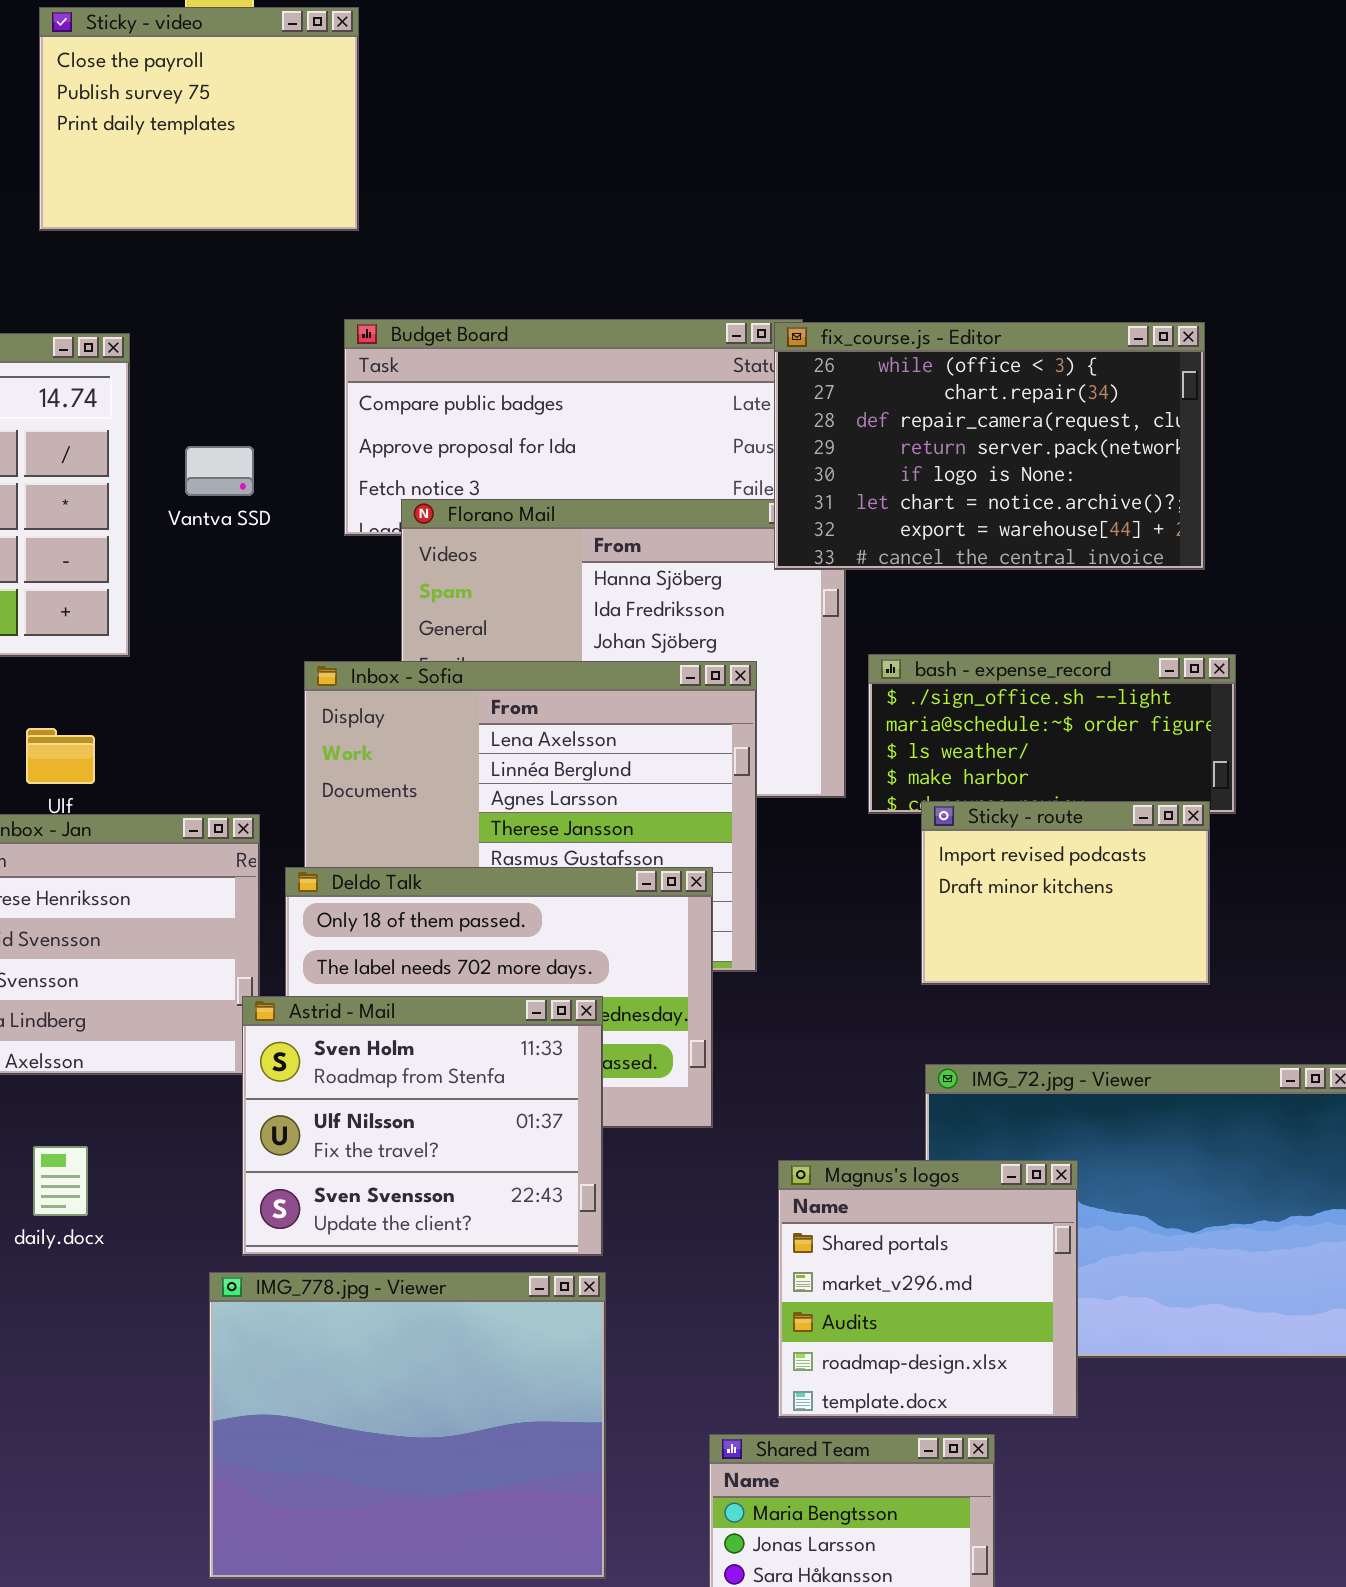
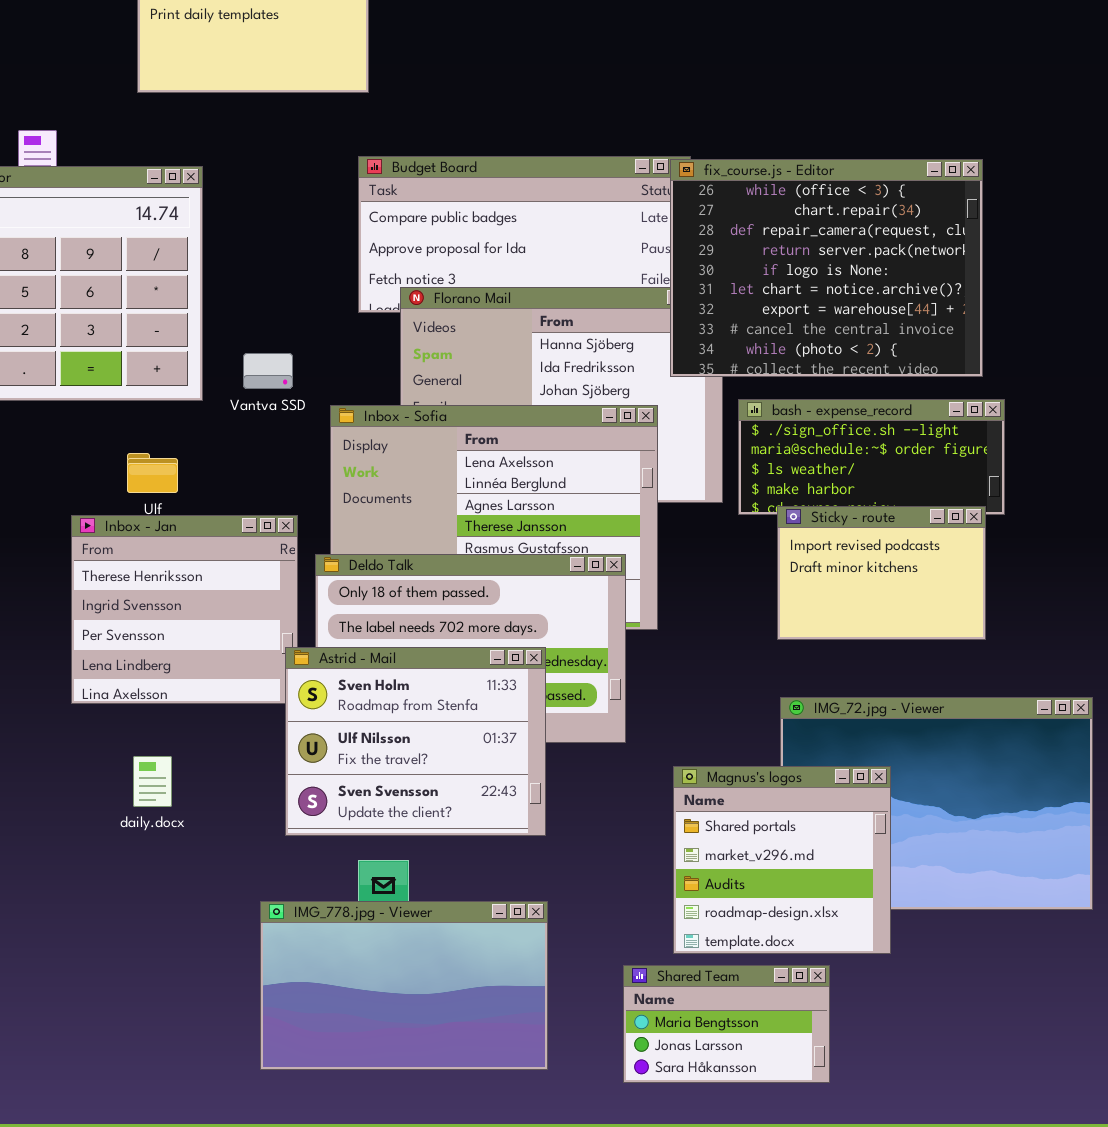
fix_course.js - Editor: [774,322,1205,570] -> [670,159,983,377], resized
Vantva SSD: [185,446,254,496] -> [243,353,293,389], moved
IMG_778.jpg - Viewer: [209,1272,606,1579] -> [260,901,548,1070], resized

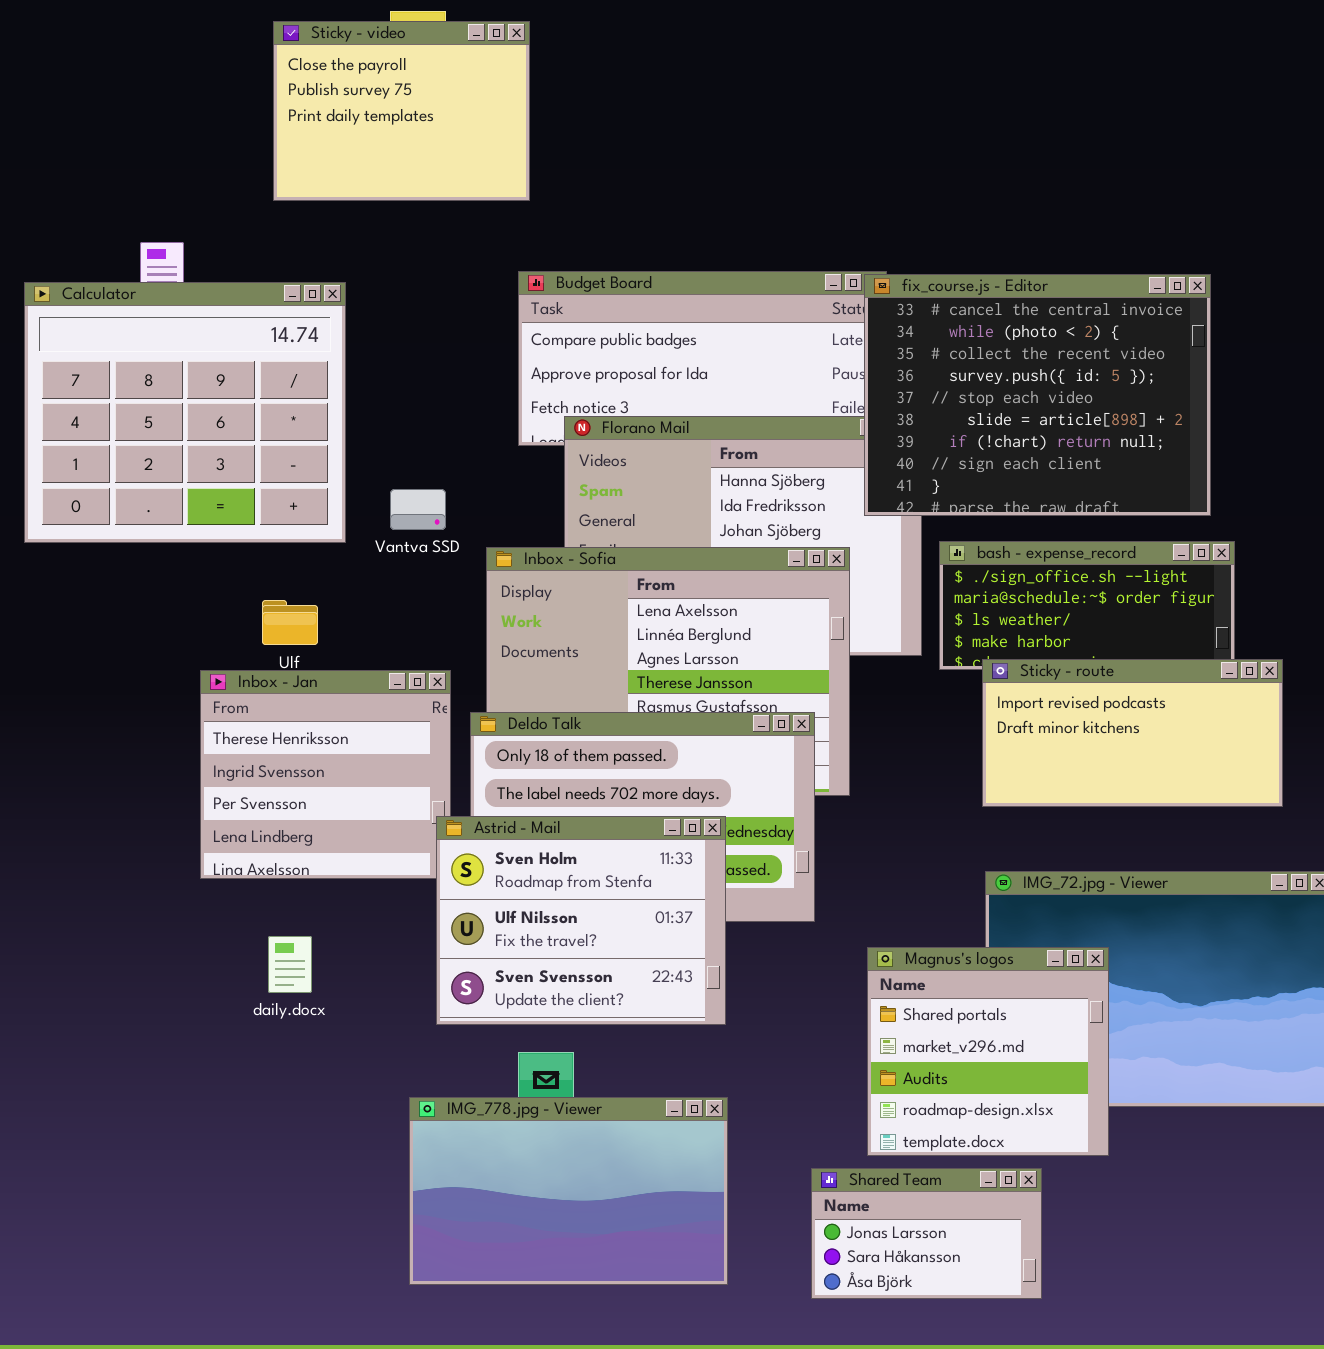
fix_course.js - Editor: [670,159,983,377] -> [864,274,1211,516], scrolled down 7 rows
Sticky - route: [777,506,986,640] -> [982,659,1283,807], resized
Shared Team: [623,965,830,1083] -> [811,1168,1042,1299], scrolled down 1 row

